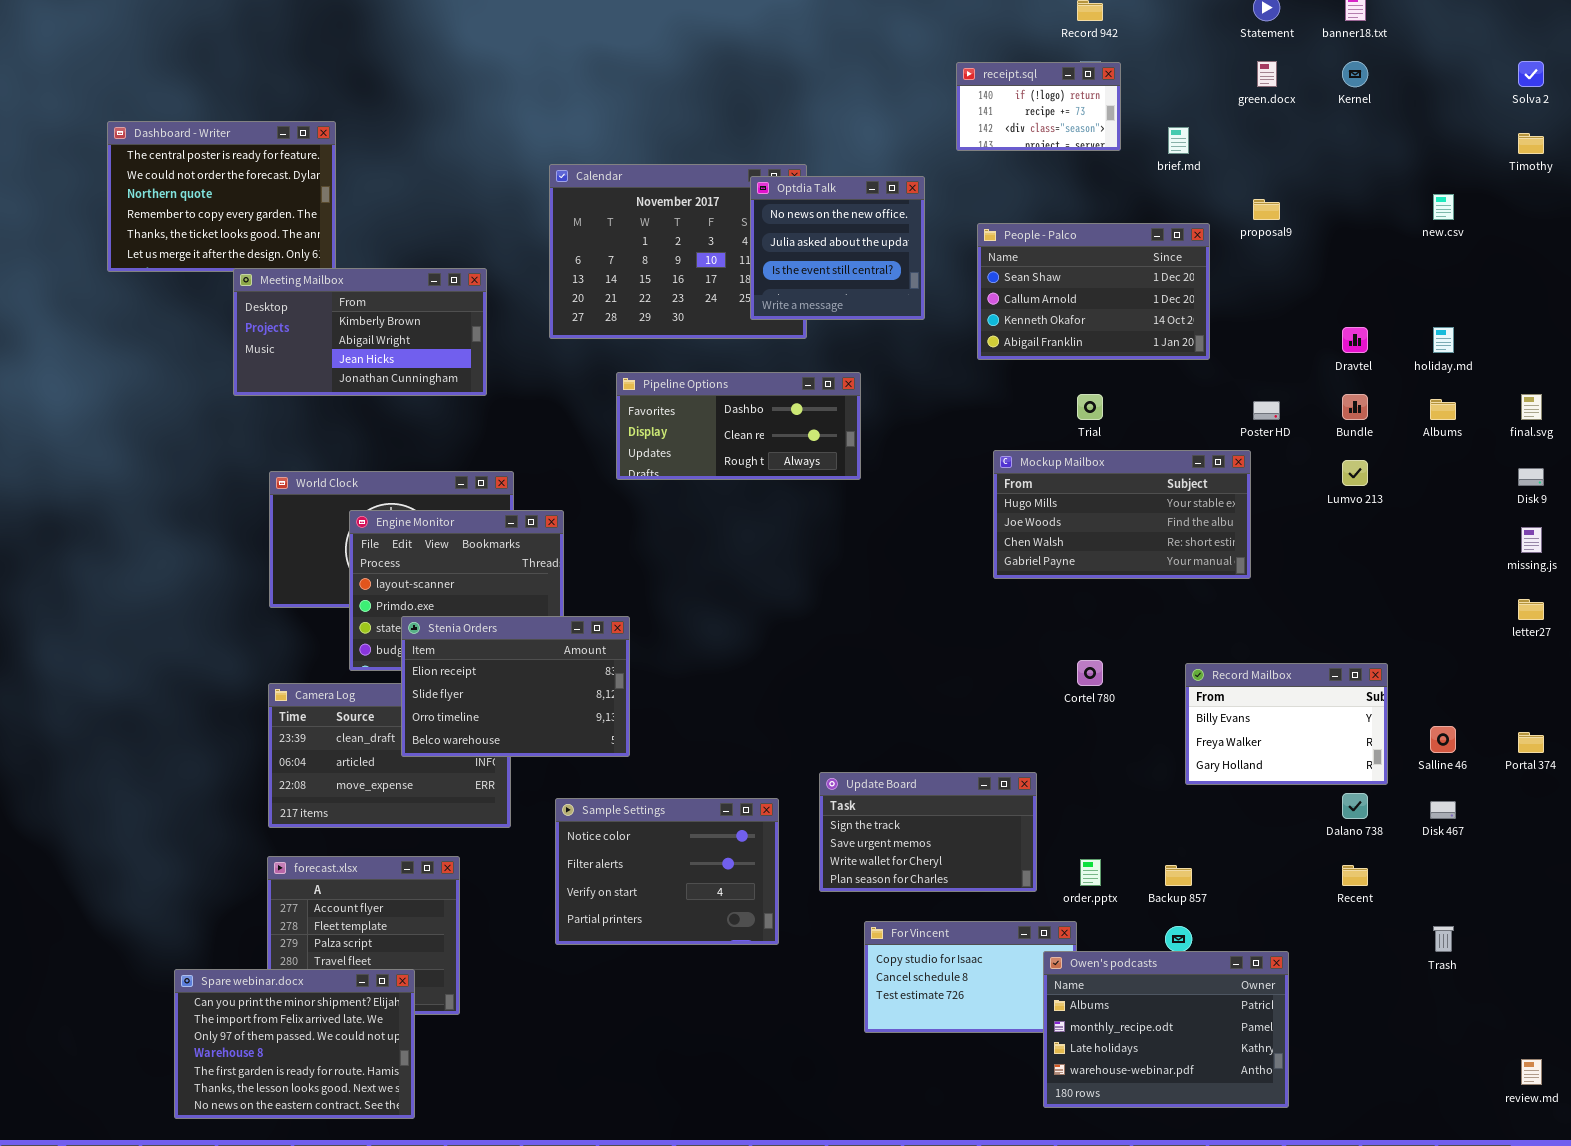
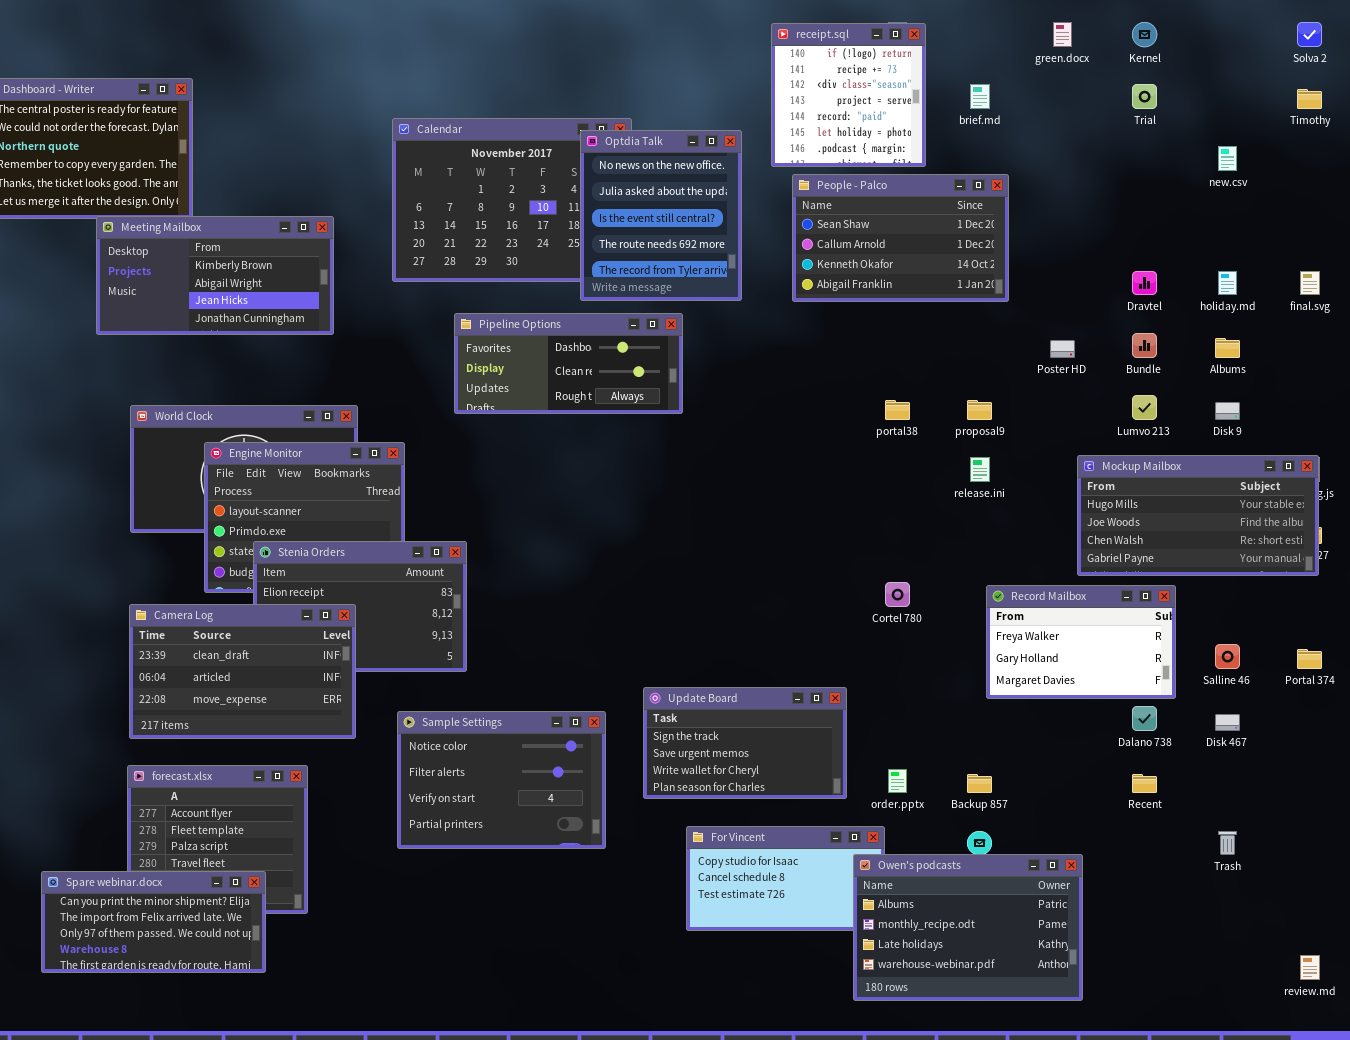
receipt.sql: [956,62,1121,151] -> [771,23,926,167], resized
Optdia Talk: [750,176,925,320] -> [580,130,742,301], resized
proposal9: [1253,199,1280,220] -> [967,400,992,420], moved
Trial: [1077,394,1103,420] -> [1132,84,1157,109], moved
final.svg: [1521,394,1542,420] -> [1300,271,1320,295], moved
Mockup Mailbox: [993,450,1251,579] -> [1077,455,1319,576], moved
Disk 9: [1518,468,1544,486] -> [1215,402,1240,420], moved
Record Mailbox: [1185,663,1388,785] -> [986,585,1176,699], scrolled down 1 row
Camera Log: [268,683,511,828] -> [129,604,356,739], raised
Spare webinar.docx: [174,969,415,1119] -> [41,871,266,973], resized

